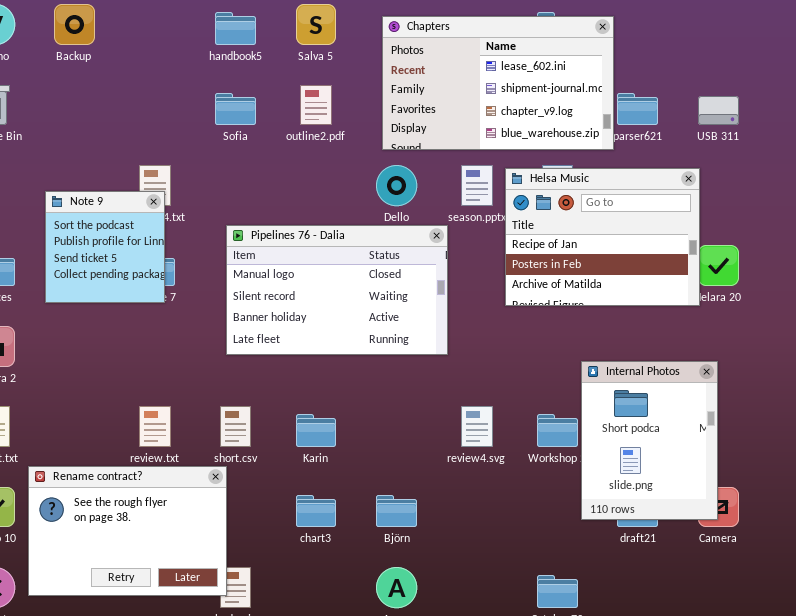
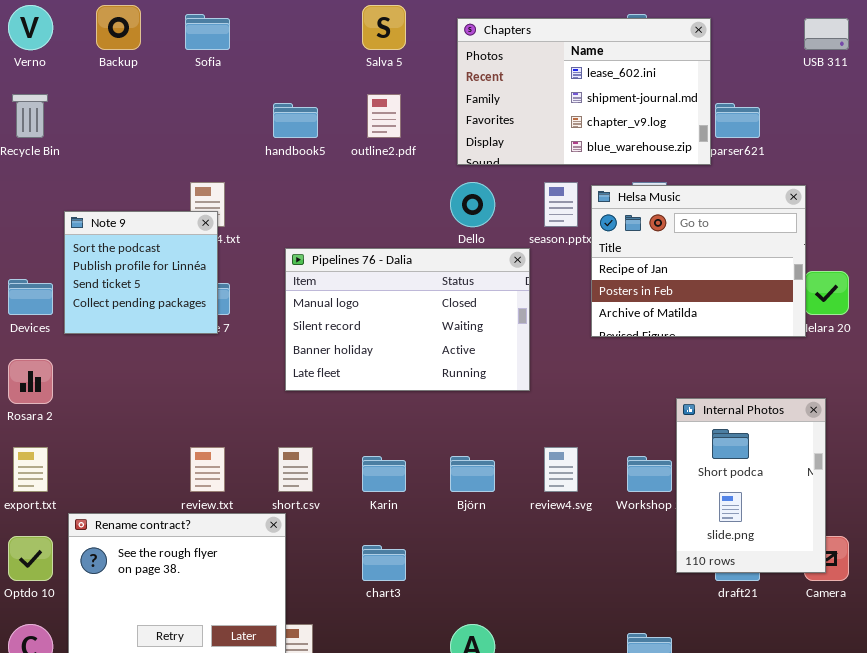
handbook5: [215,12,256,45] -> [273,103,318,138], moved
Sofia: [215,93,256,125] -> [185,14,230,50], moved
USB 311: [698,96,739,125] -> [804,18,849,50], moved
Note 9: [45,191,165,303] -> [64,211,218,334], resized
Björn: [376,495,417,527] -> [450,456,495,492], moved

